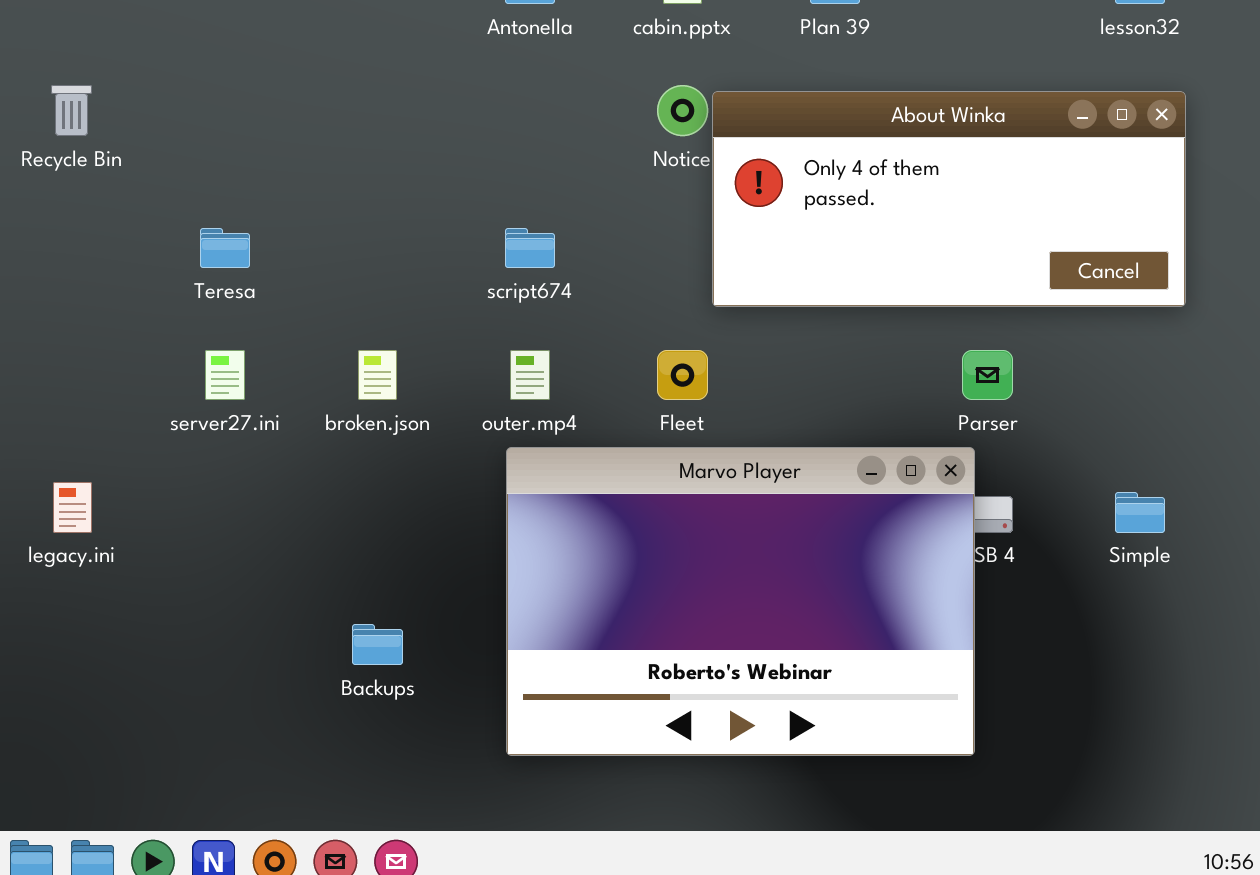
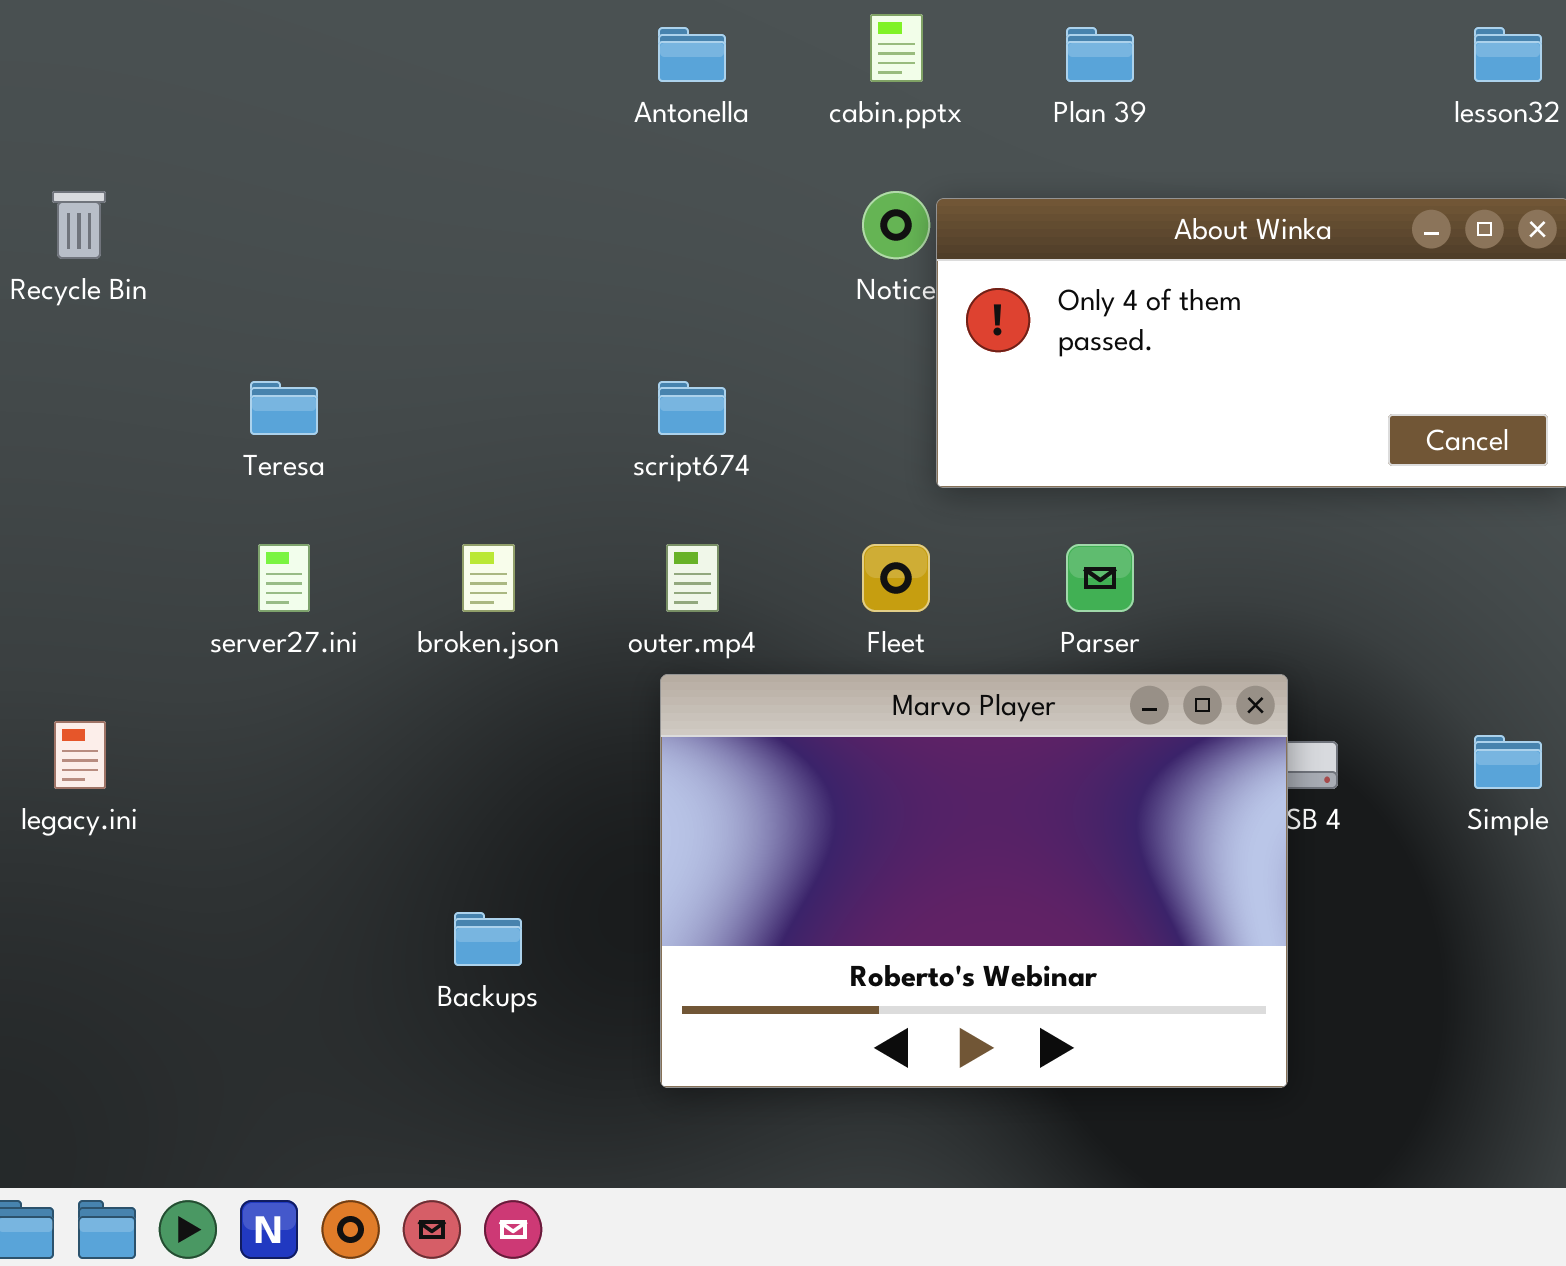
Parser: [962,350,1013,400] -> [1066,544,1134,612], moved

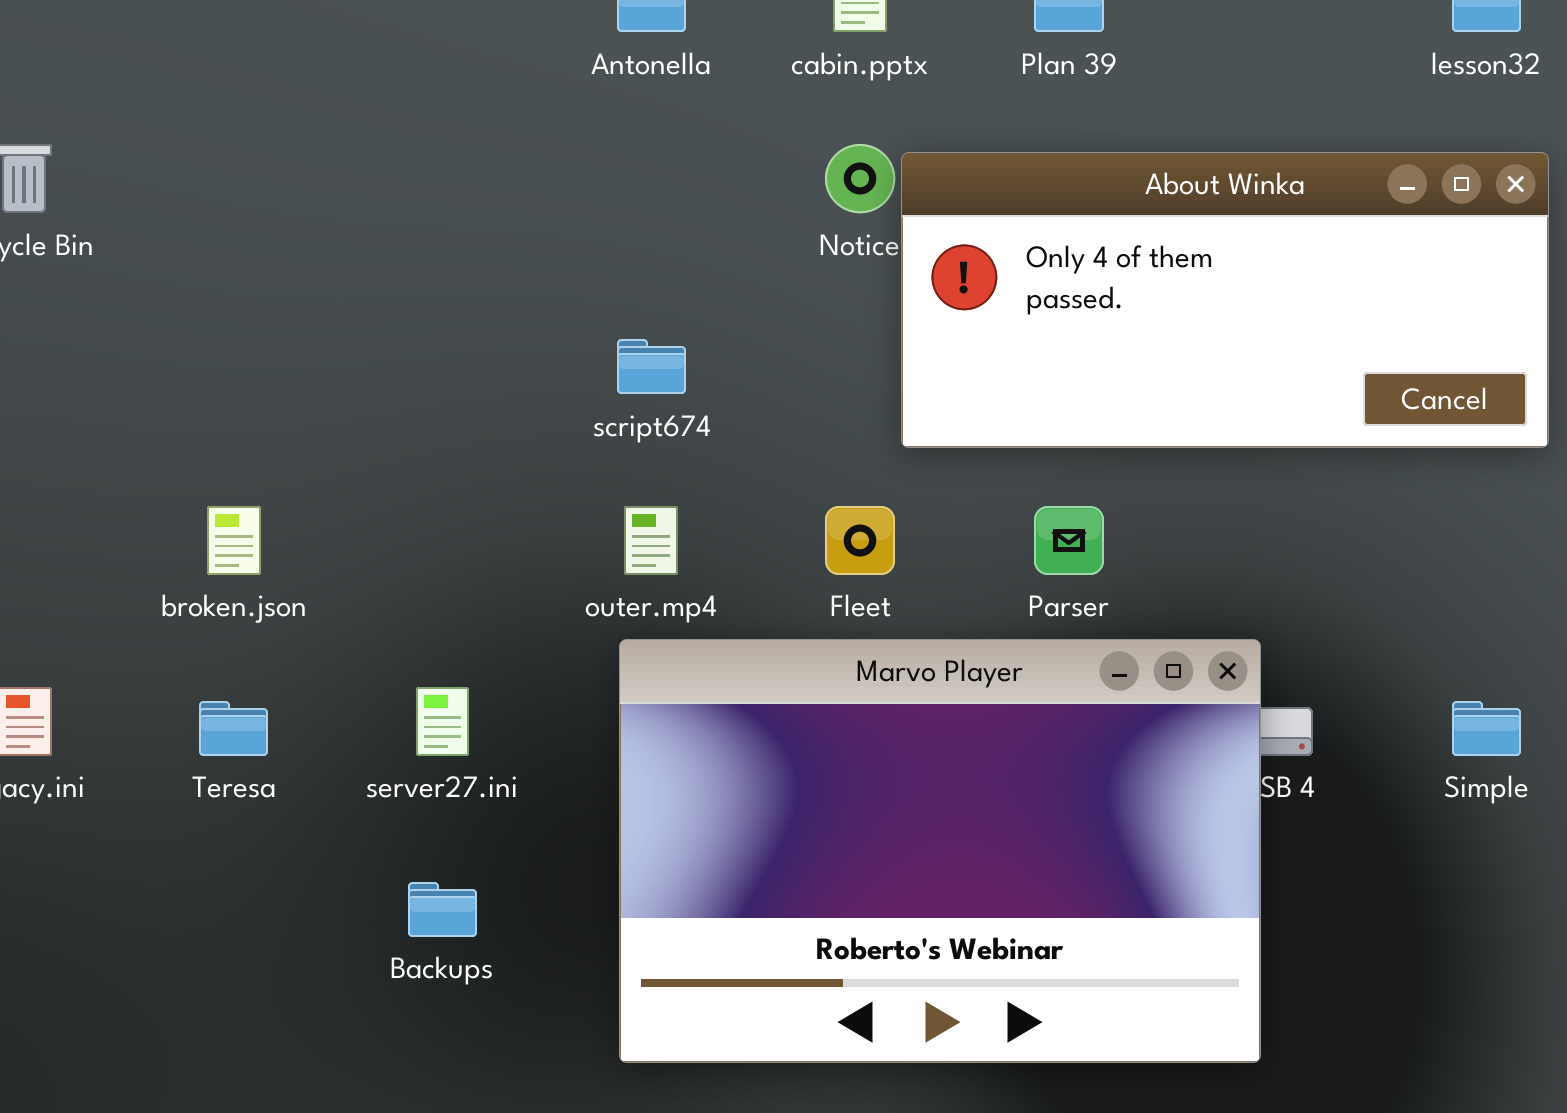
Teresa: [250,381,318,435] -> [199,701,268,756], moved
server27.ini: [258,544,310,612] -> [416,687,469,756], moved
broken.json: [462,544,515,612] -> [207,506,261,575], moved

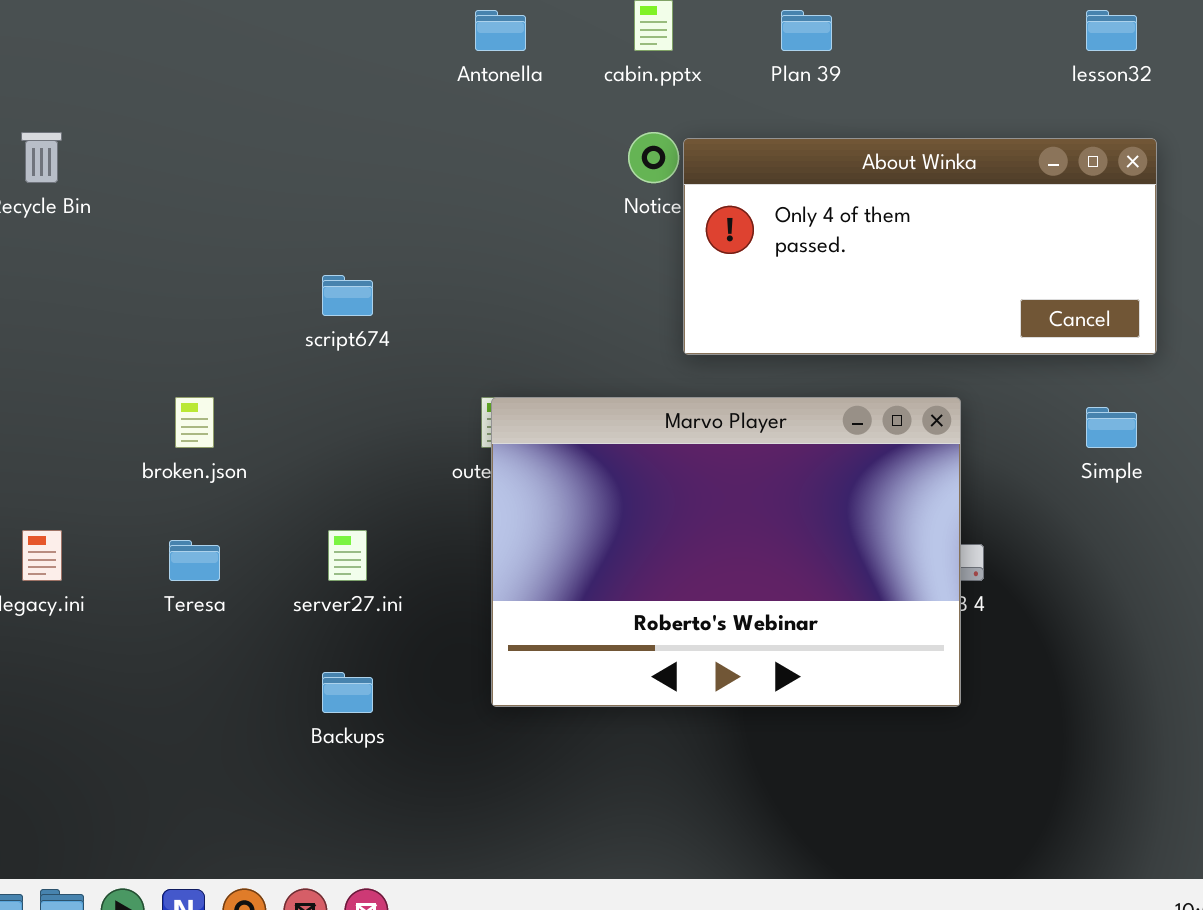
script674: [617,339,686,394] -> [322,275,373,316], moved
Marvo Player: [619,639,1261,1063] -> [491,397,961,707], moved
Simple: [1452,701,1521,756] -> [1086,407,1137,448], moved

